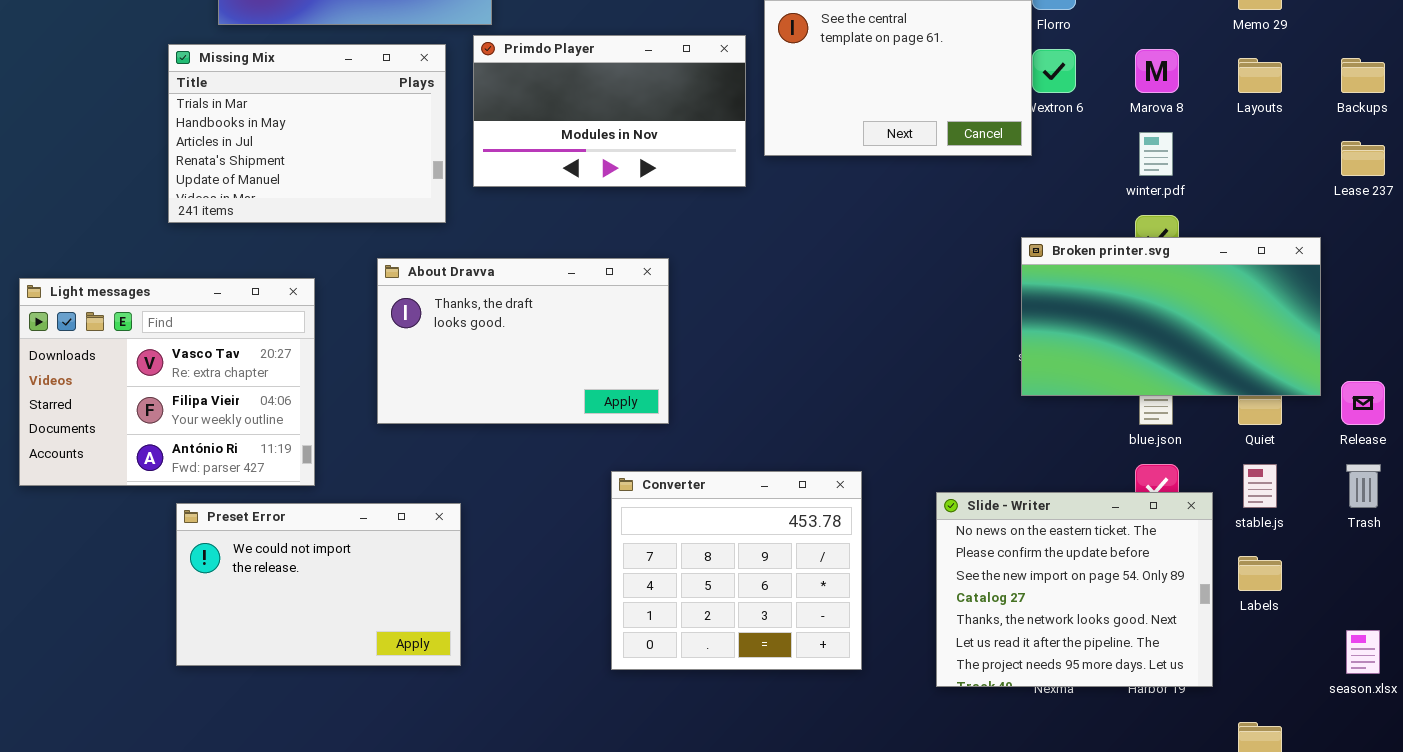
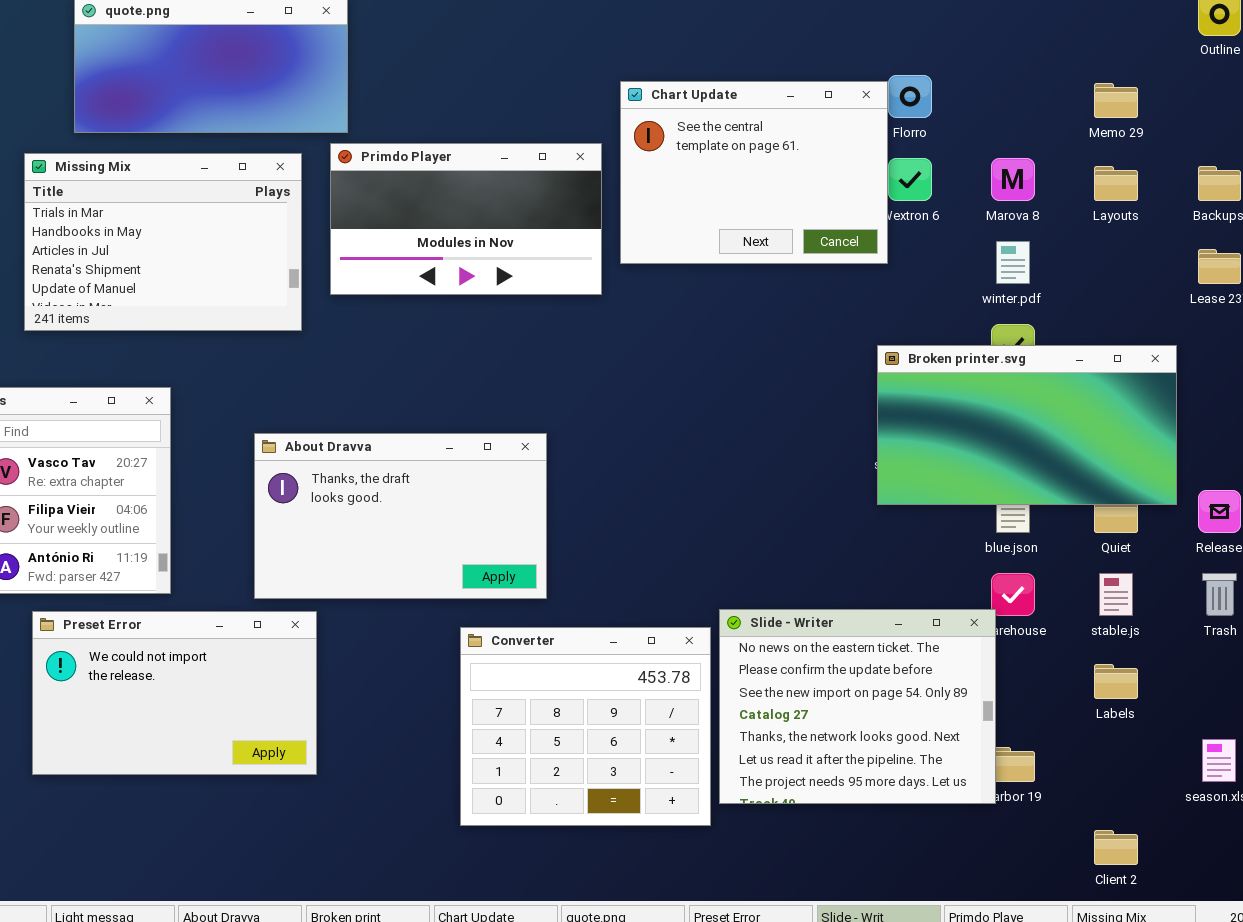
About Dravva: [377,258,669,424] -> [254,433,547,599], moved
Converter: [611,471,862,670] -> [460,627,711,826], moved
Slide - Writer: [936,492,1213,687] -> [719,609,996,804], moved

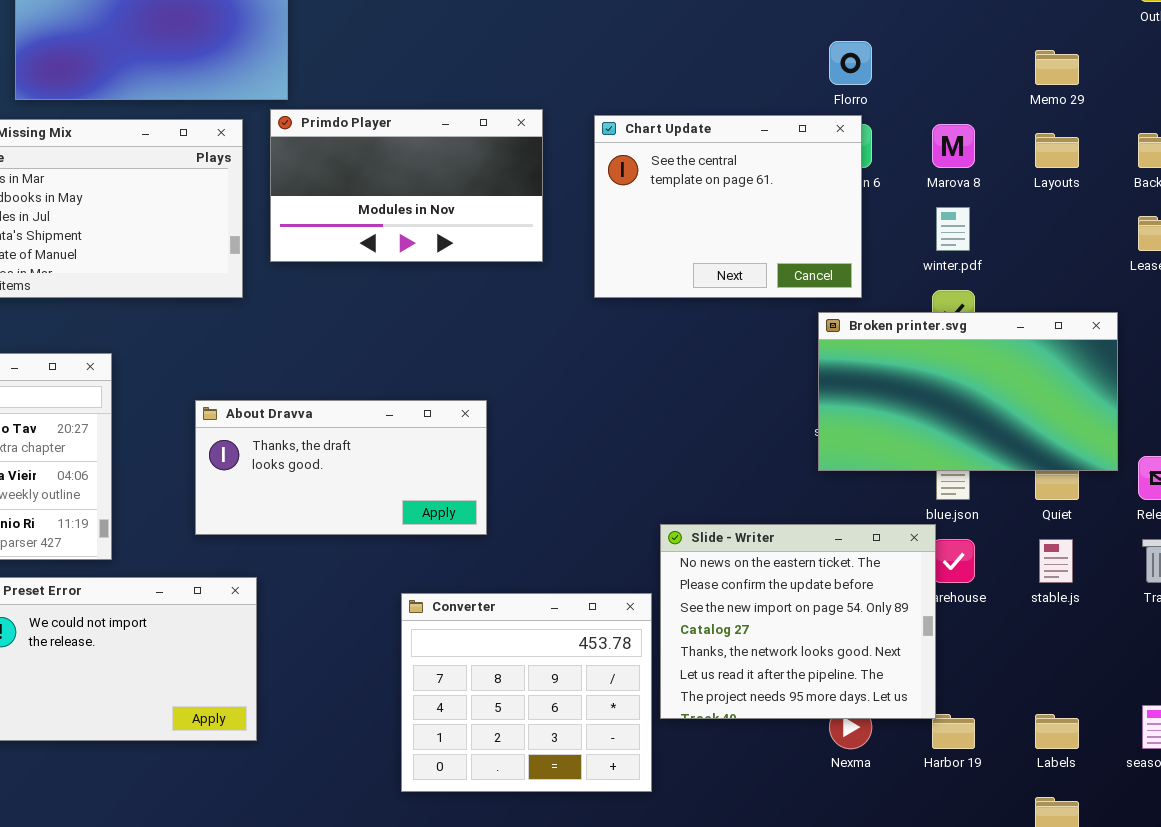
Chart Update: [620,81,888,264] -> [594,115,862,298], moved
About Dravva: [254,433,547,599] -> [195,400,487,535], resized
Slide - Writer: [719,609,996,804] -> [660,524,936,719], moved
Labels: [1094,664,1138,699] -> [1035,714,1079,749], moved

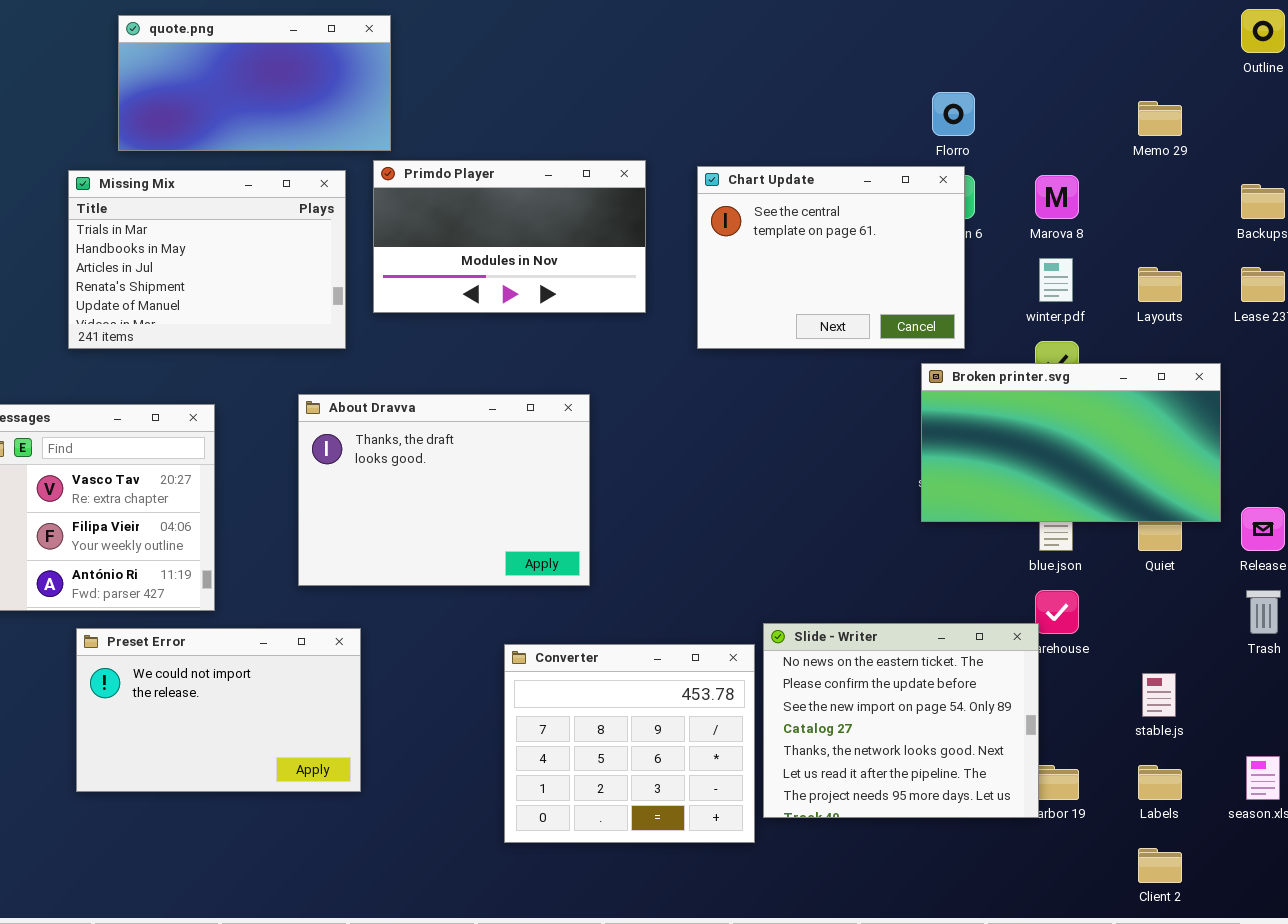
Layouts: [1035,133,1079,168] -> [1138,267,1182,302], moved
About Dravva: [195,400,487,535] -> [298,394,590,586], resized
Slide - Writer: [660,524,936,719] -> [763,623,1039,818], moved
stable.js: [1039,539,1073,583] -> [1142,673,1176,717], moved

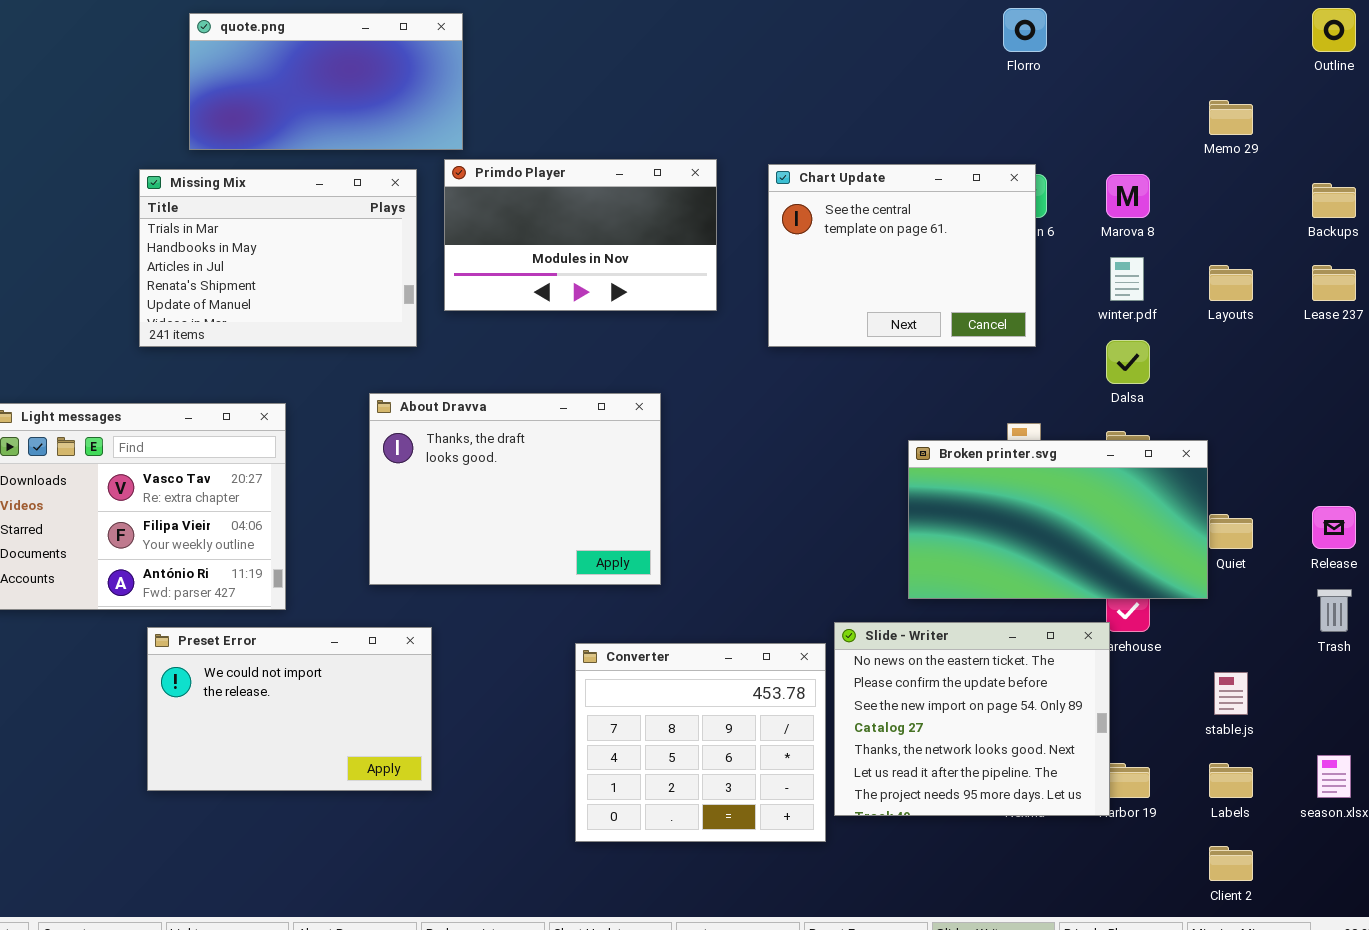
Florro: [932,92,975,136] -> [1003,8,1047,52], moved
Broken printer.svg: [921,363,1221,522] -> [908,440,1208,599], moved

